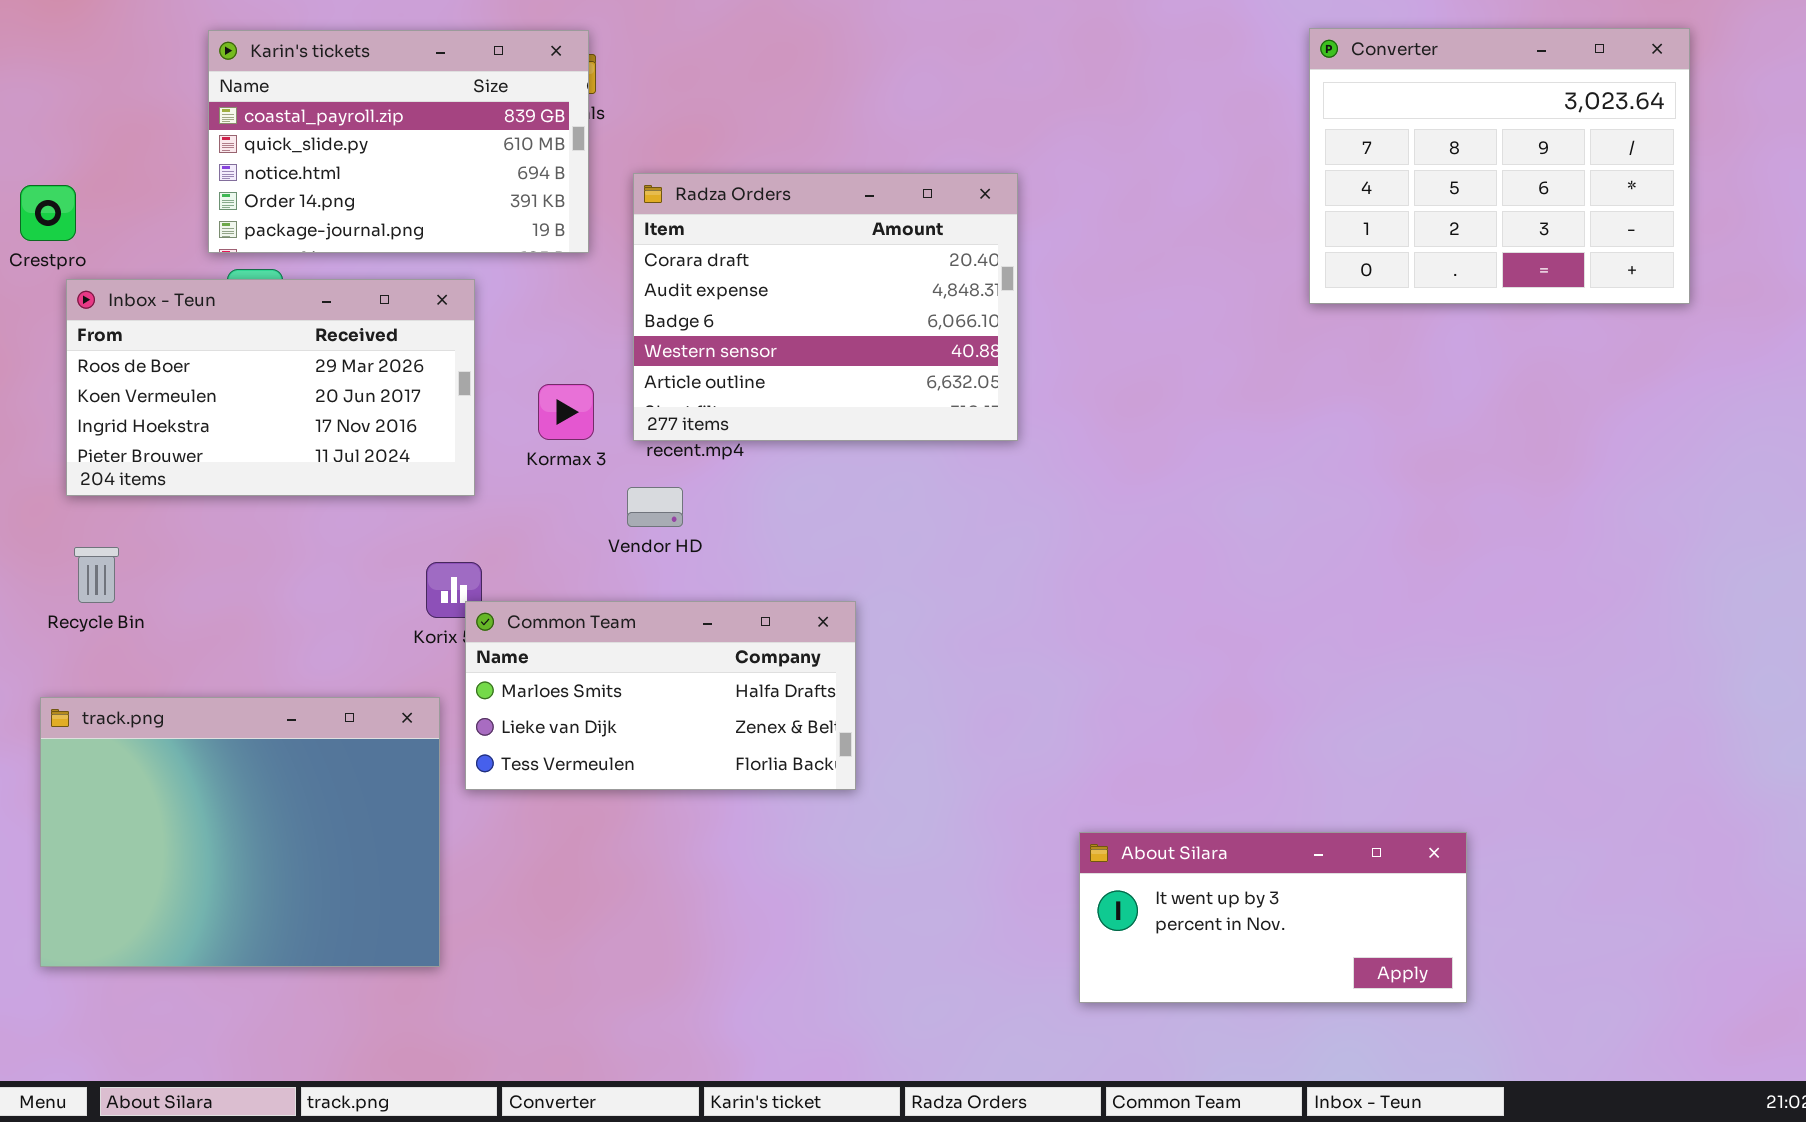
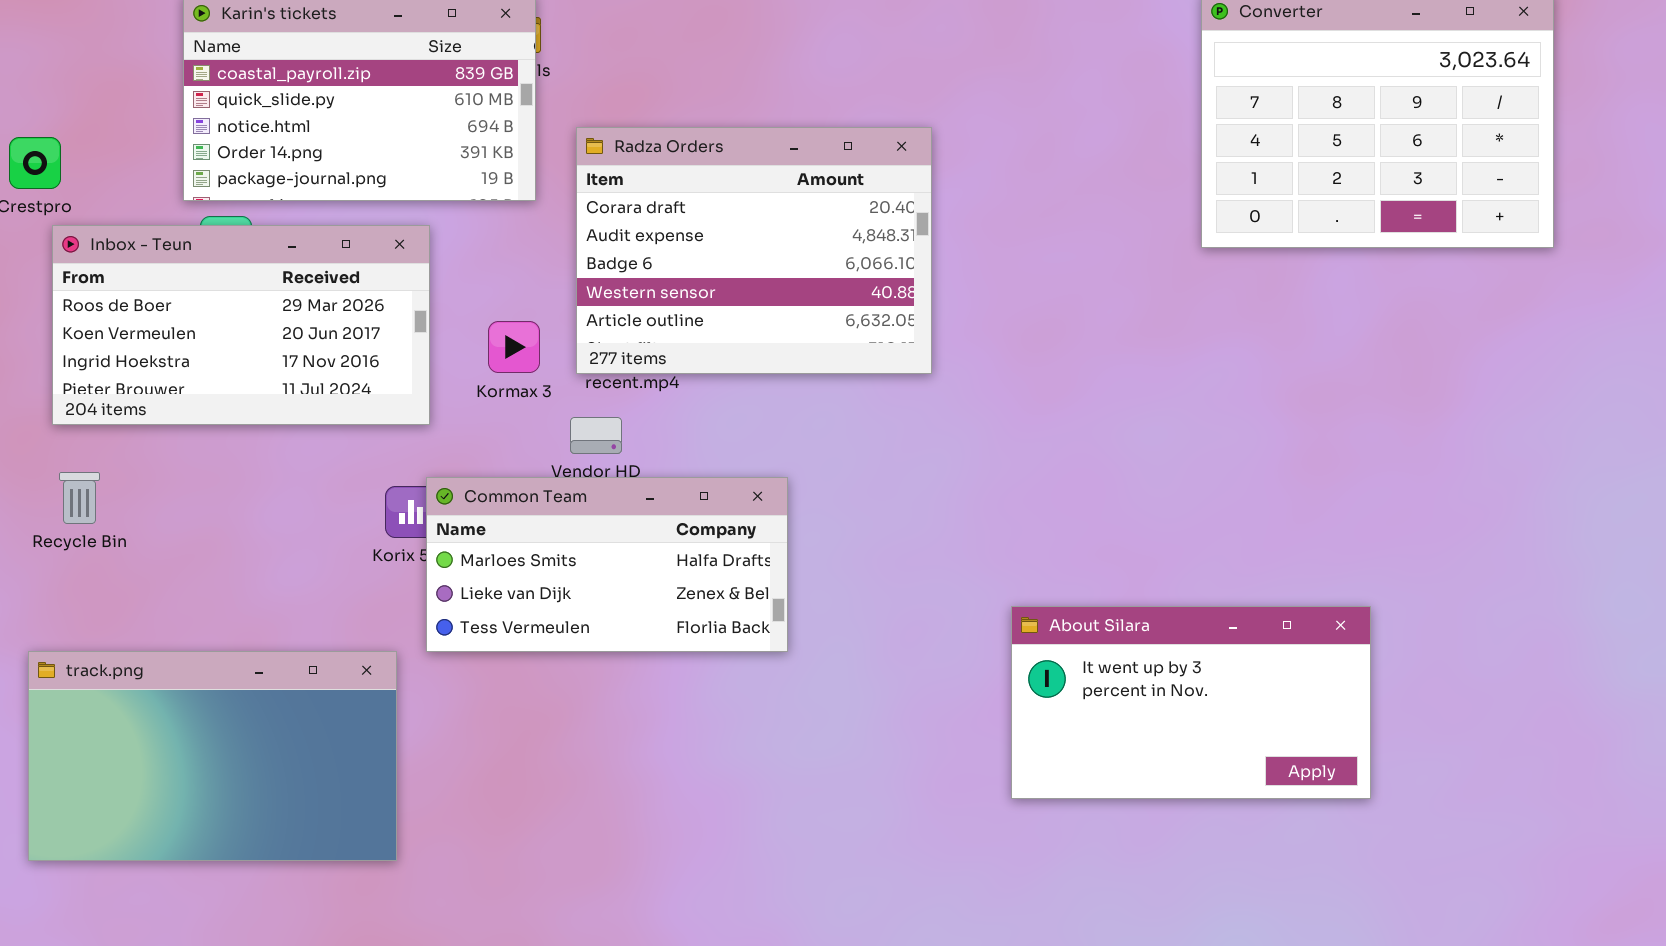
Common Team: [465,601,856,790] -> [426,477,788,652], moved
track.png: [40,697,440,967] -> [28,651,397,861], resized
About Silara: [1079,832,1467,1003] -> [1011,606,1371,799], moved, resized

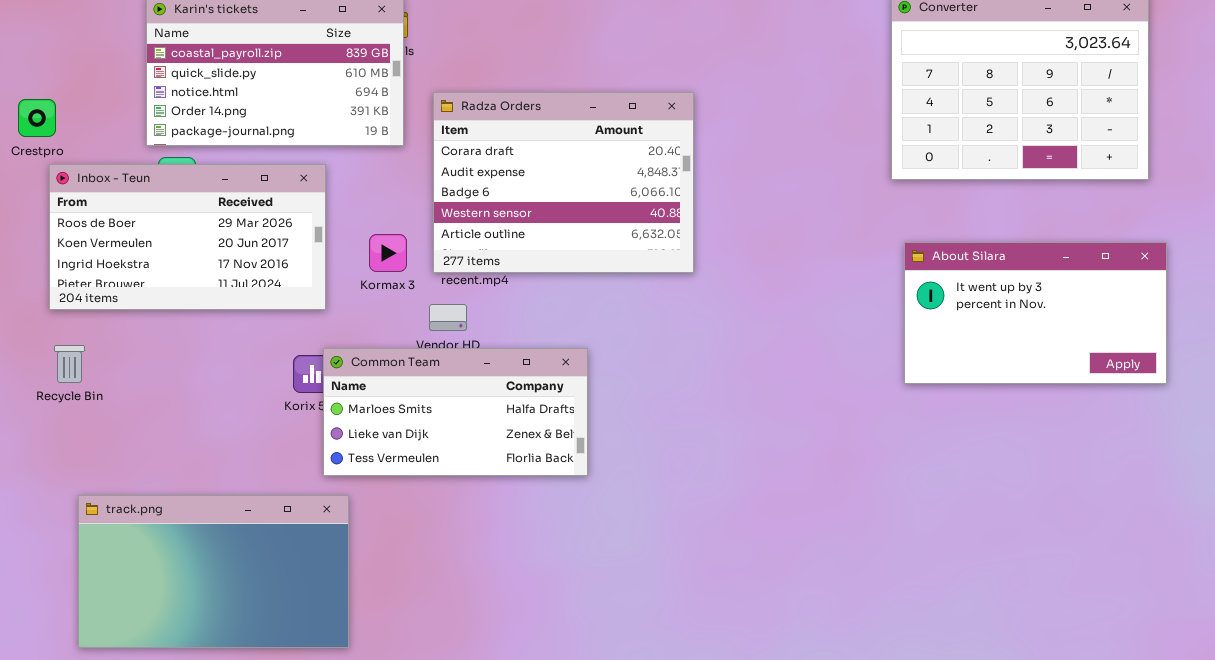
About Silara: [1011,606,1371,799] -> [904,242,1167,384], moved
track.png: [28,651,397,861] -> [78,495,349,648], moved

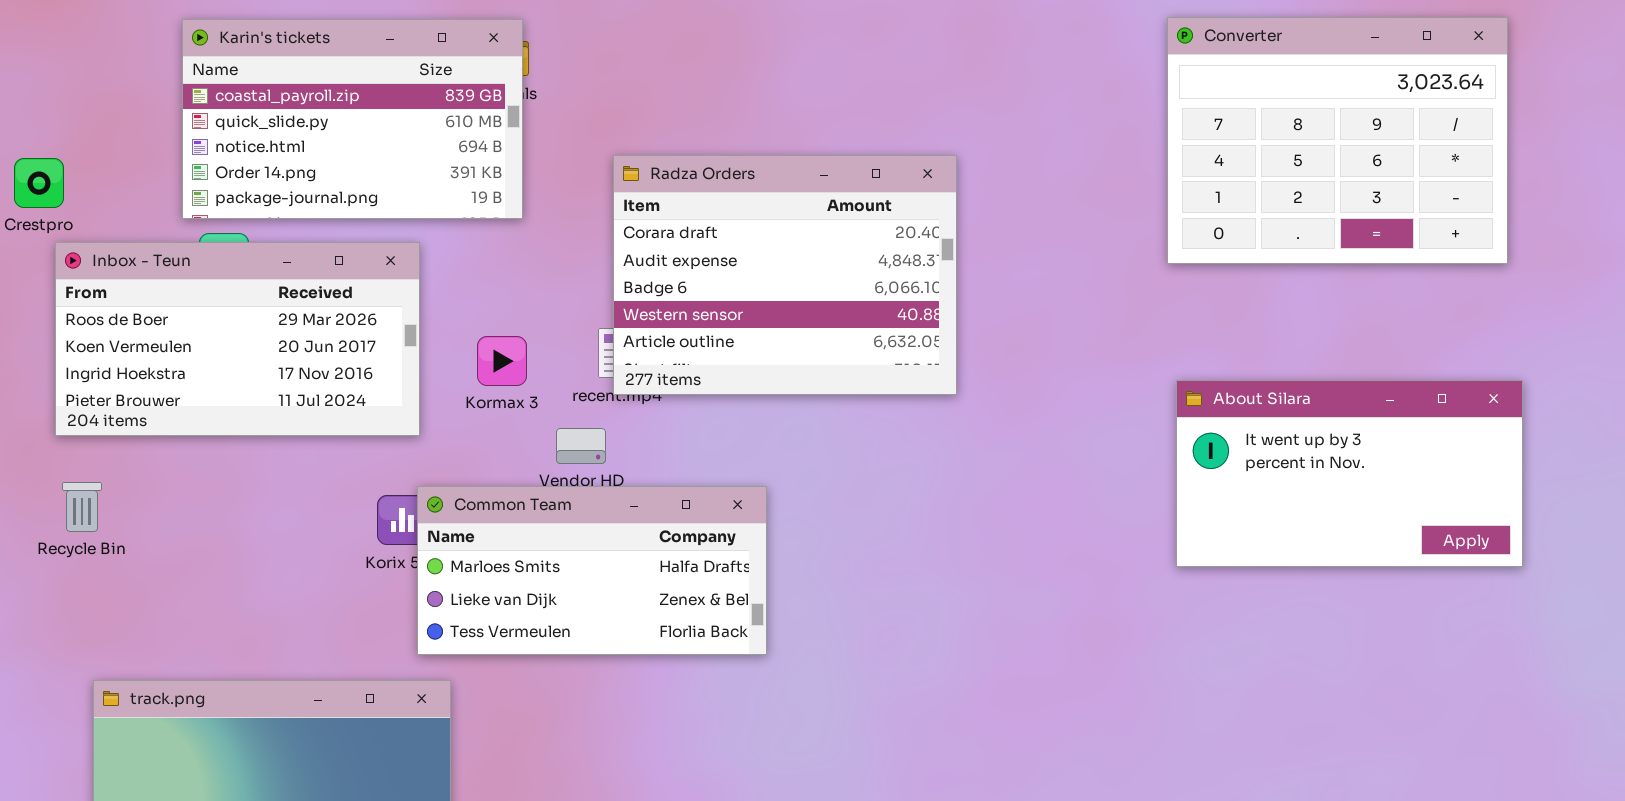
Radza Orders: [433,92,694,273] -> [613,155,957,395], moved
About Silara: [904,242,1167,384] -> [1176,380,1523,567], moved

